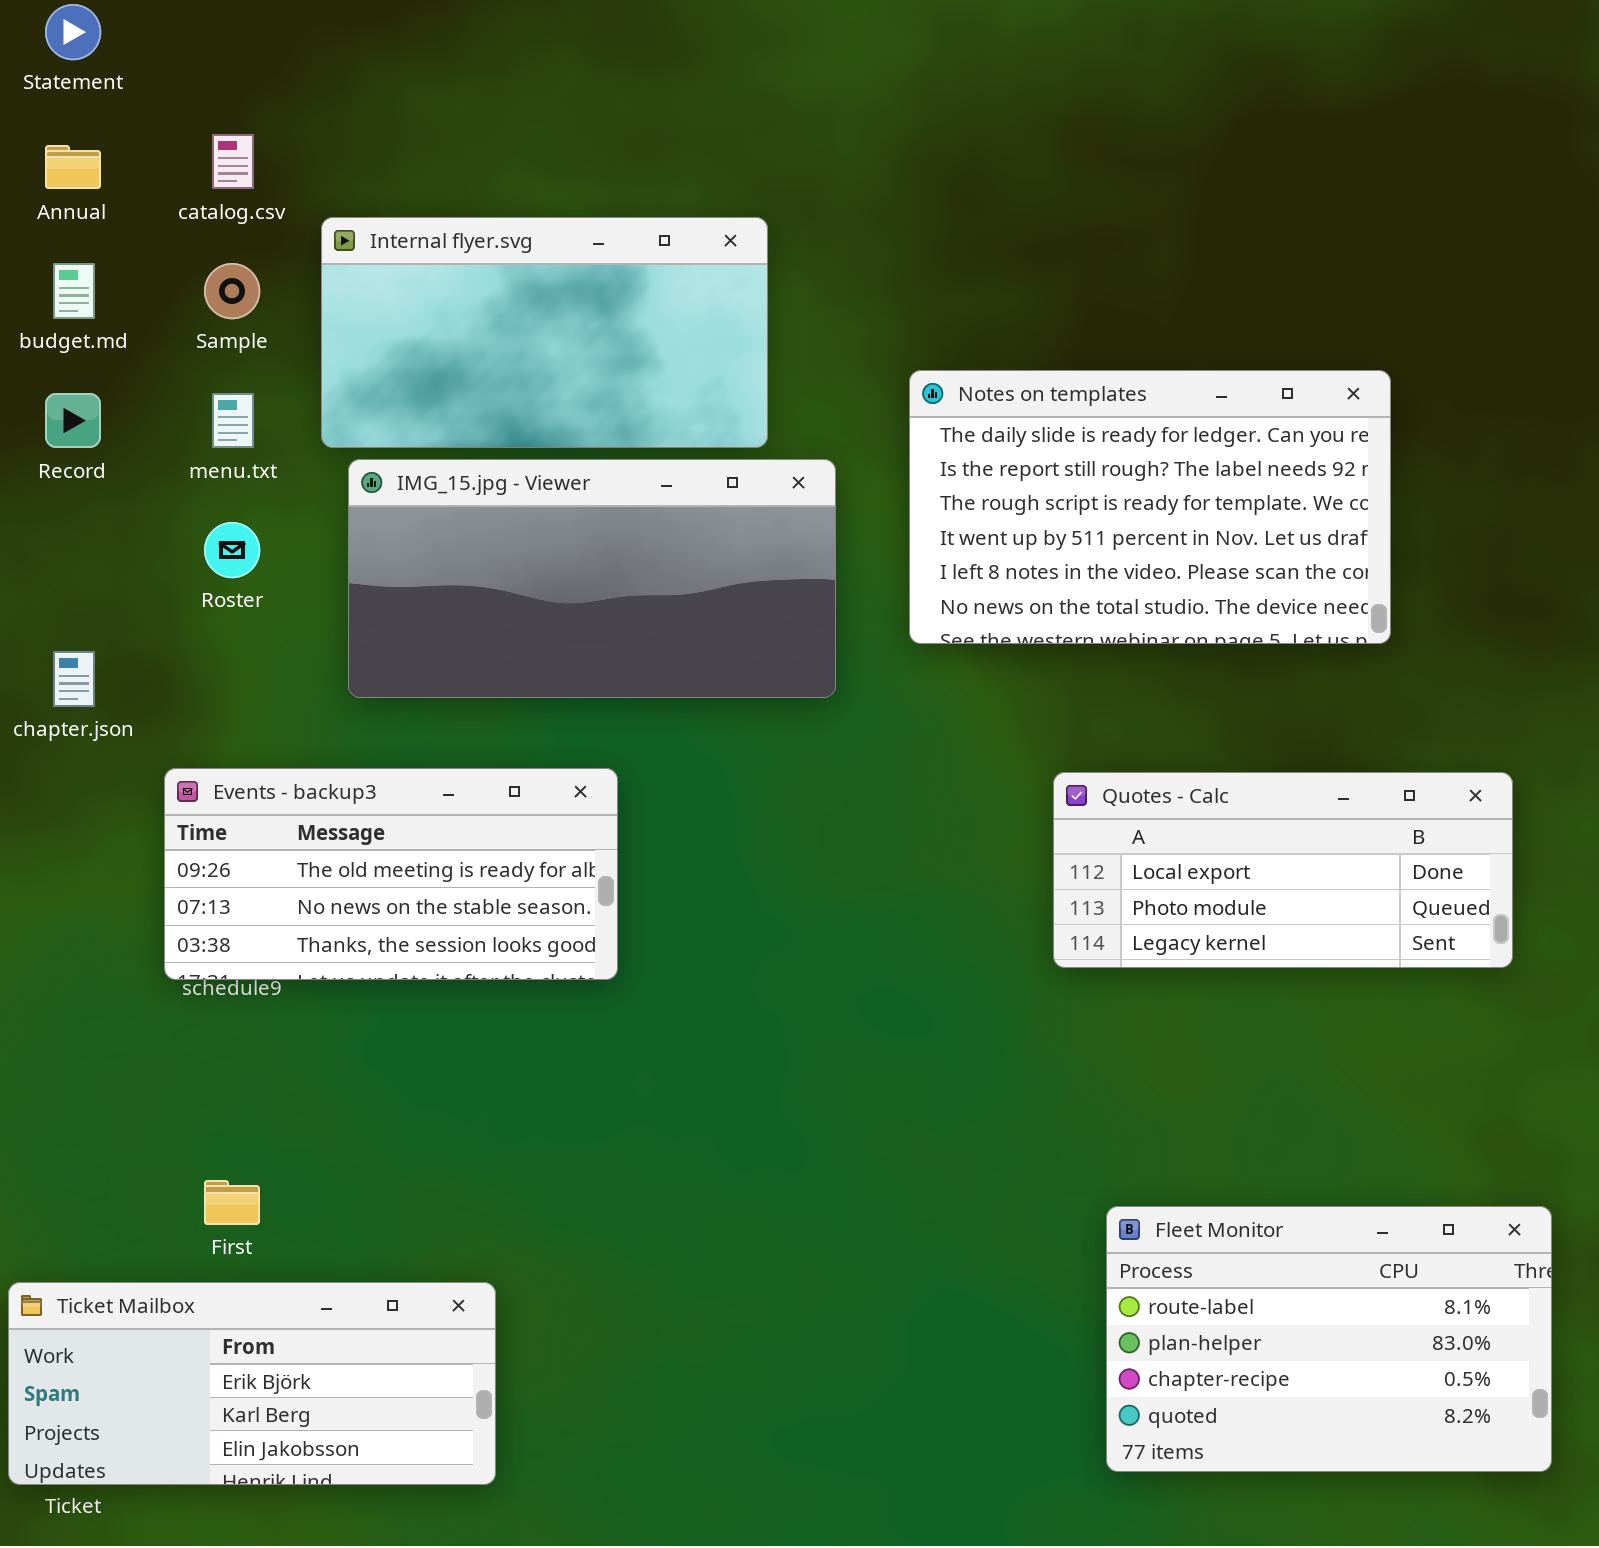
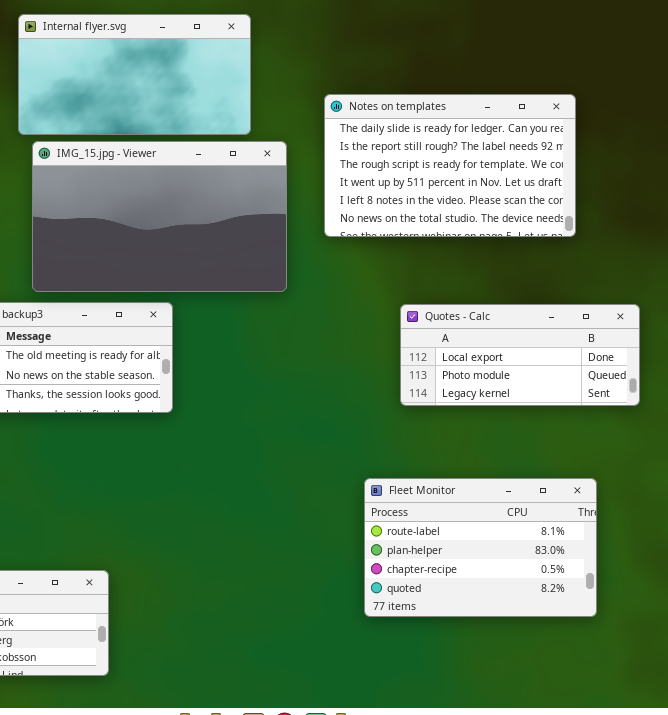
IMG_15.jpg - Viewer: [348,459,836,698] -> [32,141,287,292], resized
Fleet Monitor: [1106,1206,1552,1472] -> [364,478,597,617], moved

